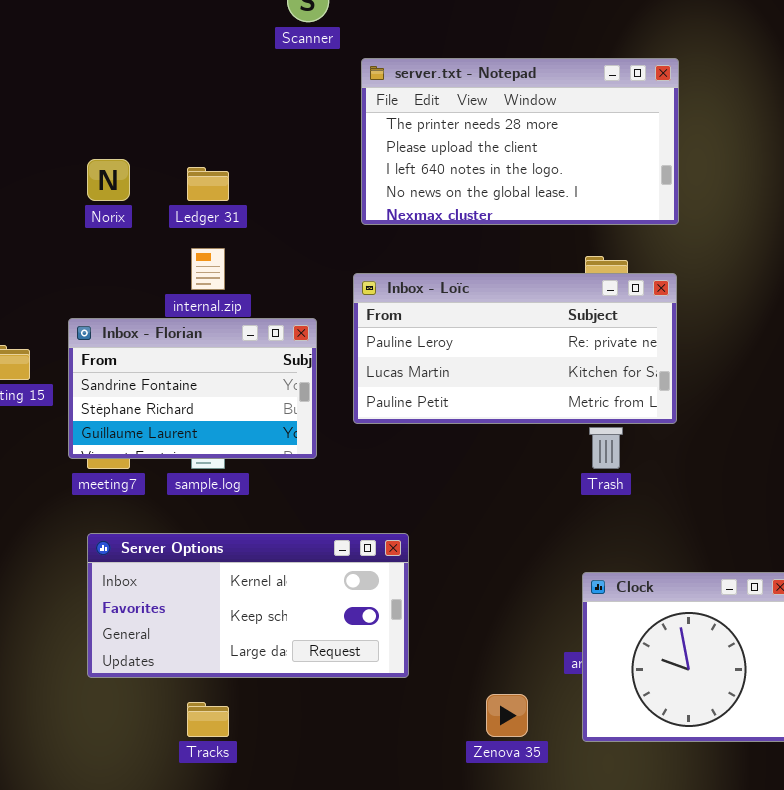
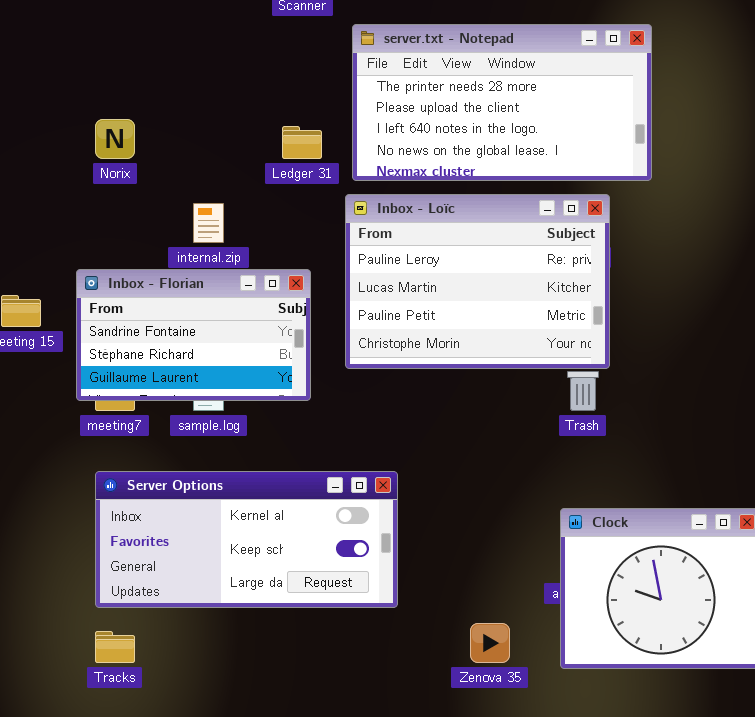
Ledger 31: [187,167,229,201] -> [282,126,322,159], moved
Inbox - Loïc: [353,273,677,424] -> [345,194,610,369], resized
Tracks: [187,702,229,737] -> [95,631,135,663], moved

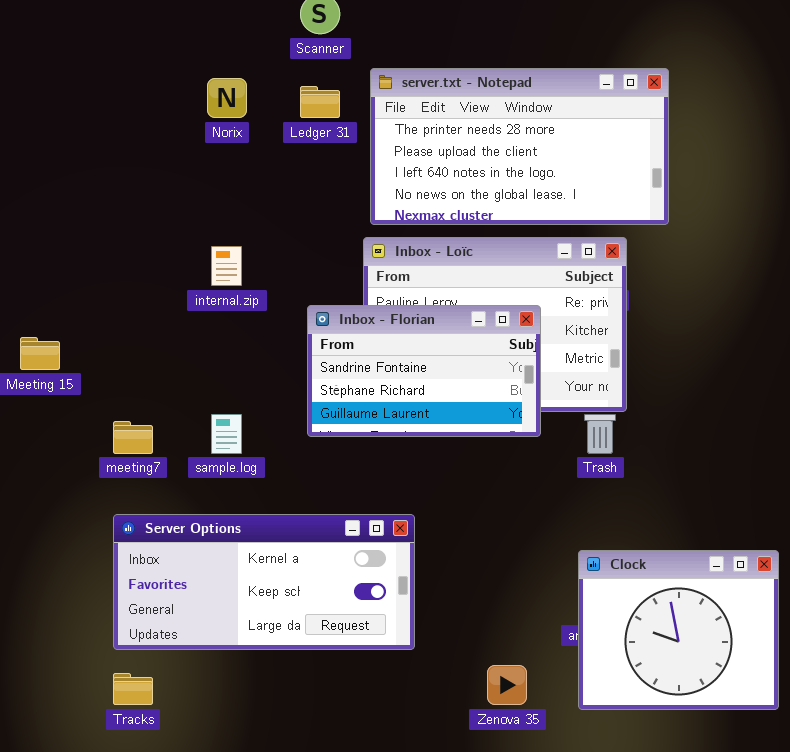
Norix: [95,119,135,159] -> [207,78,247,118], moved
Ledger 31: [282,126,322,159] -> [300,86,340,118], moved
Inbox - Florian: [76,269,311,401] -> [307,305,541,437], moved

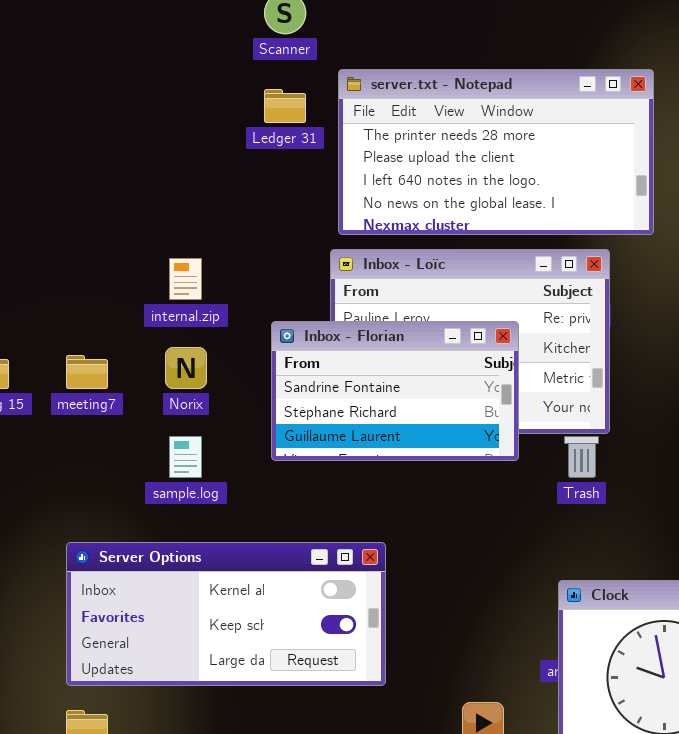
Norix: [207,78,247,118] -> [165,347,207,389], moved
meeting7: [113,421,153,454] -> [66,355,108,389], moved

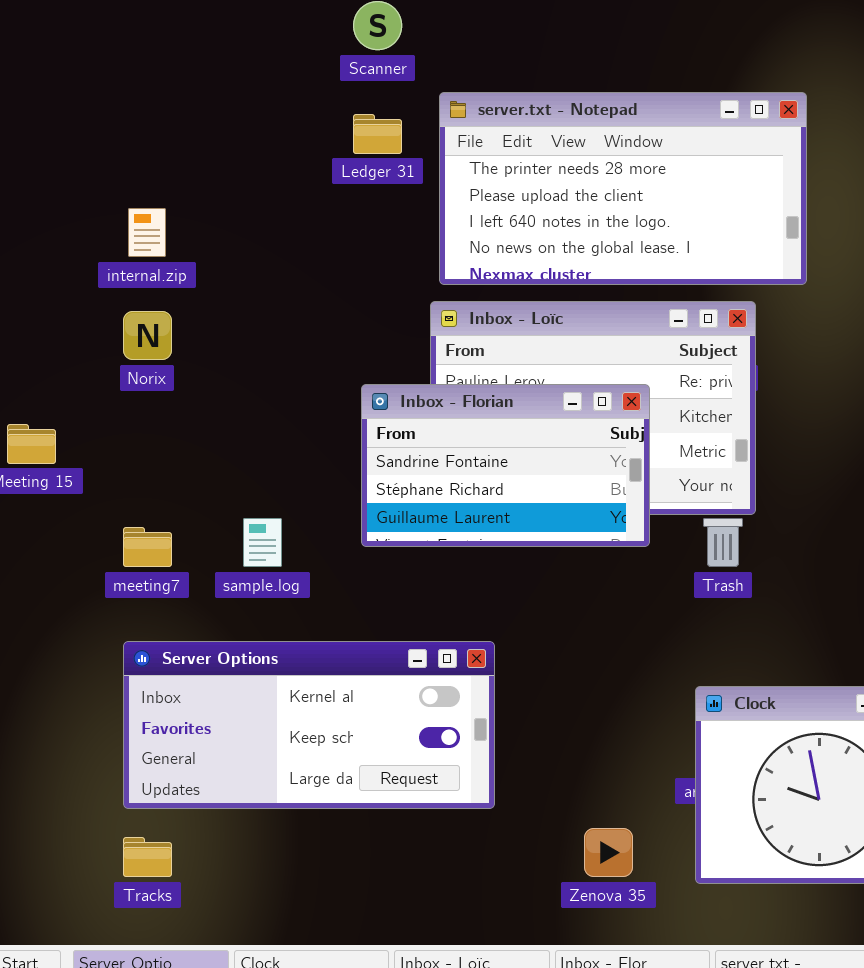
internal.zip: [169,258,202,300] -> [128,208,166,257], moved
Norix: [165,347,207,389] -> [123,311,172,360], moved
meeting7: [66,355,108,389] -> [123,527,172,567], moved

